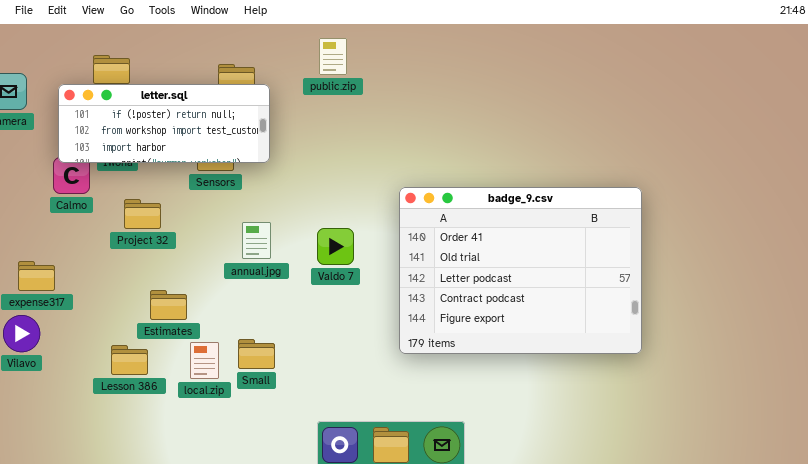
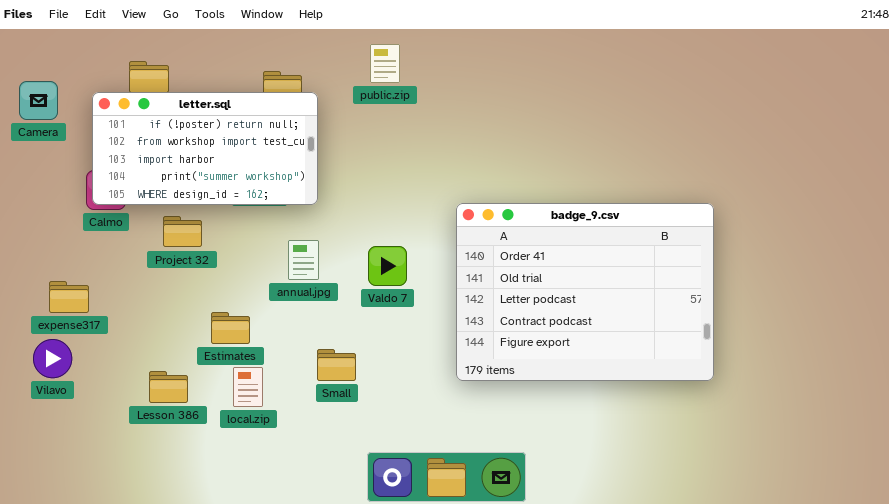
letter.sql: [58,84,270,163] -> [92,92,318,205], resized
Estimates: [150,290,187,320] -> [211,312,250,344], moved
Small: [238,339,275,369] -> [317,349,356,381], moved

